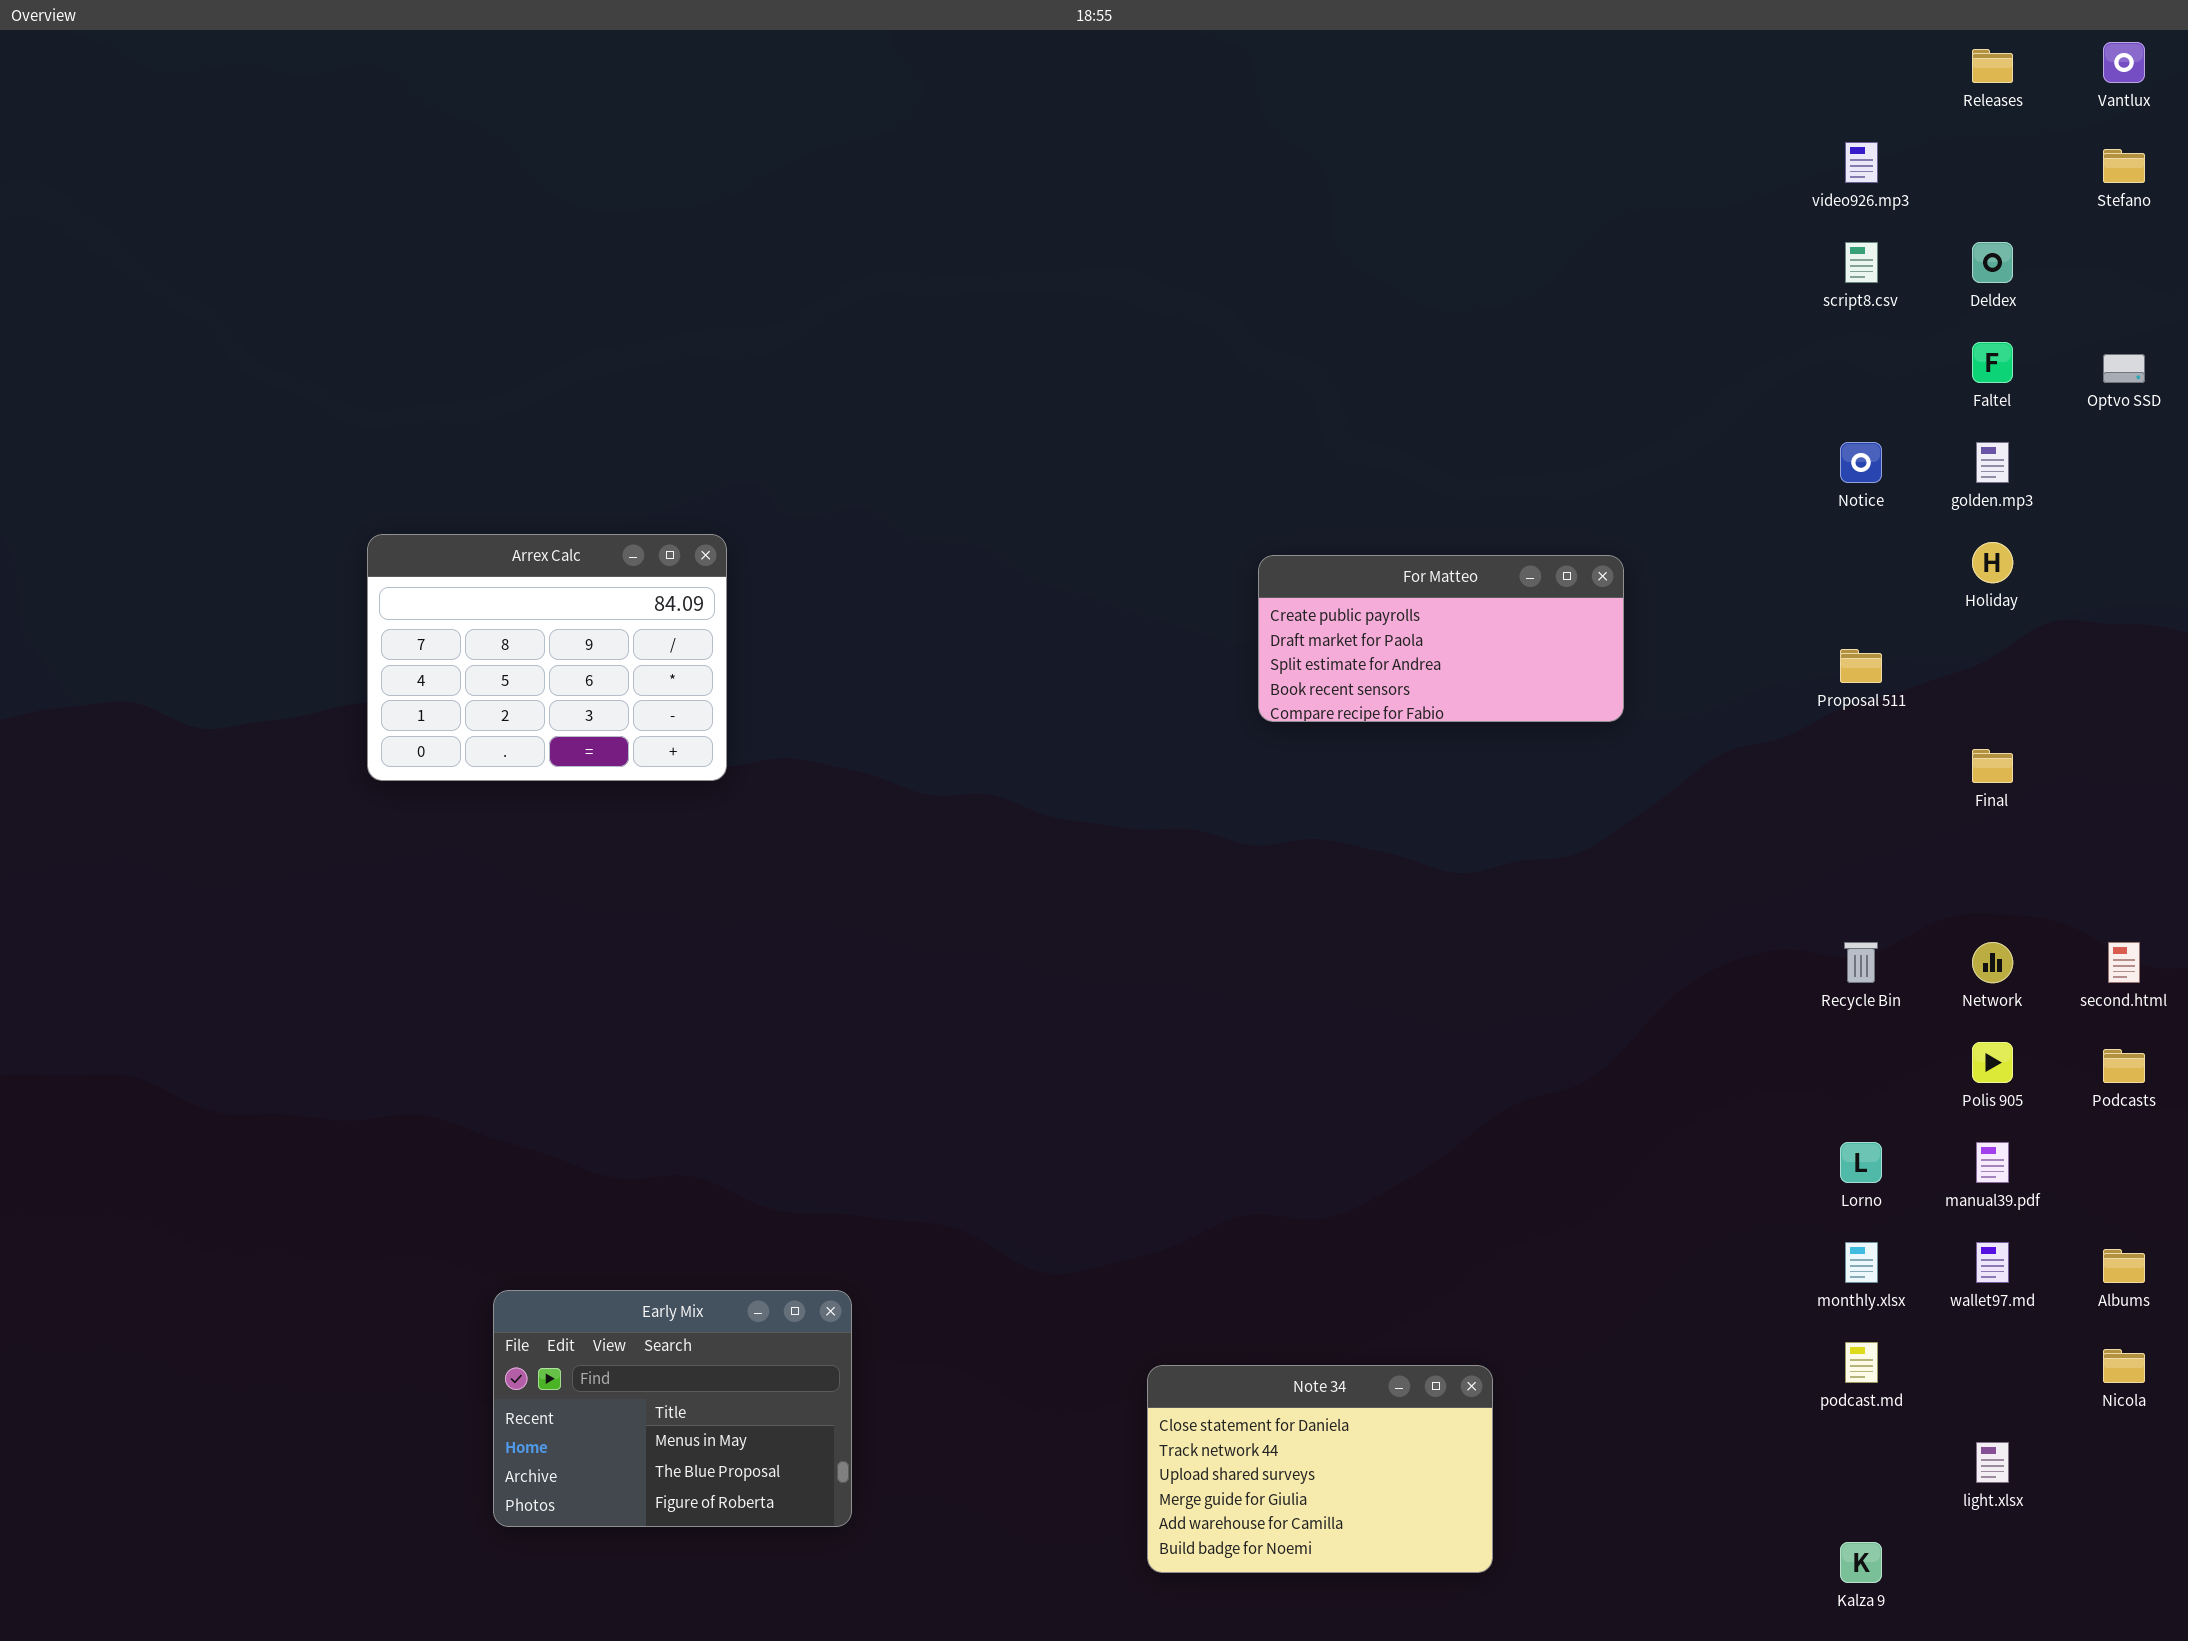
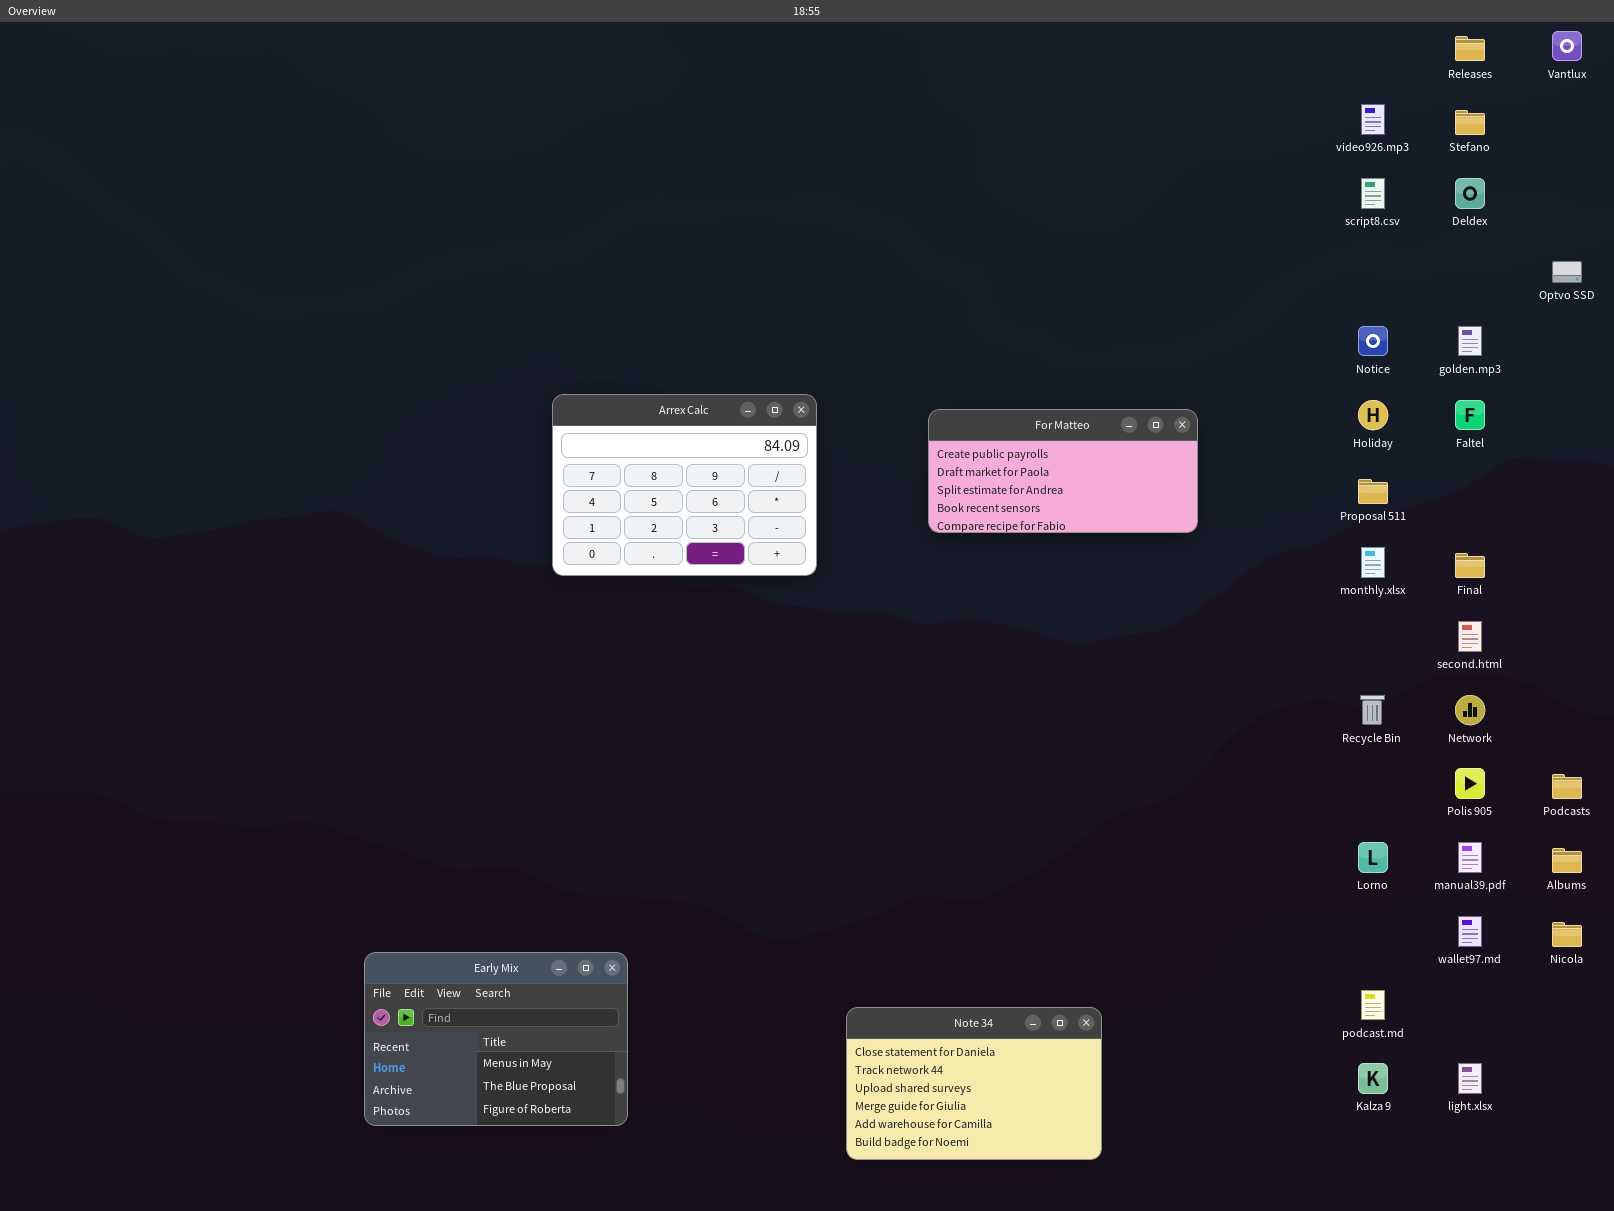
Stefano: [2103,149,2145,183] -> [1455,110,1485,135], moved
Faltel: [1972,342,2013,383] -> [1455,400,1485,430], moved
Arrex Calc: [367,534,727,781] -> [552,394,817,576], moved
Holiday: [1972,542,2013,583] -> [1358,400,1388,430], moved
second.html: [2108,942,2140,983] -> [1458,621,1482,652], moved
monthly.xlsx: [1845,1242,1878,1283] -> [1361,547,1385,578], moved
Albums: [2103,1249,2145,1283] -> [1552,848,1582,873], moved
Nicola: [2103,1349,2145,1383] -> [1552,922,1582,947], moved
Kalza 9: [1840,1542,1882,1583] -> [1358,1063,1388,1094], moved

